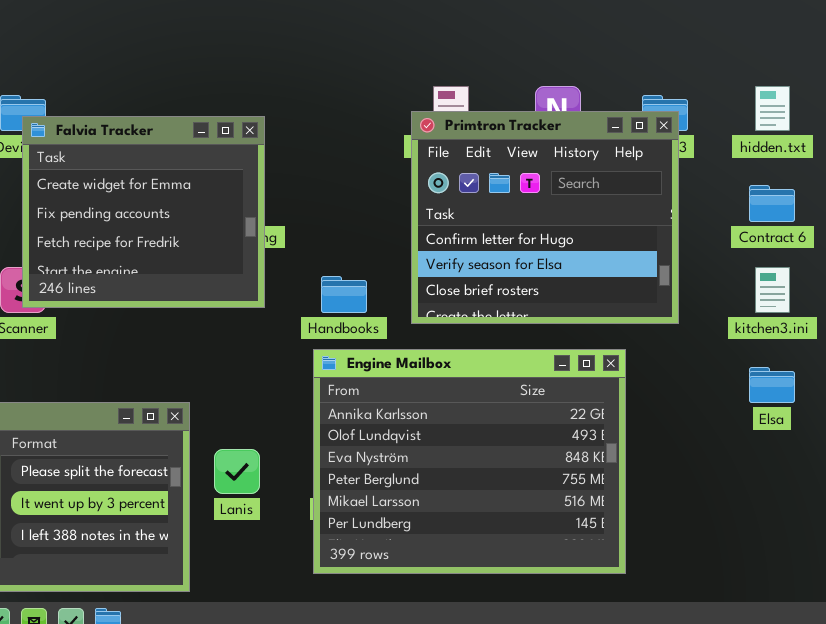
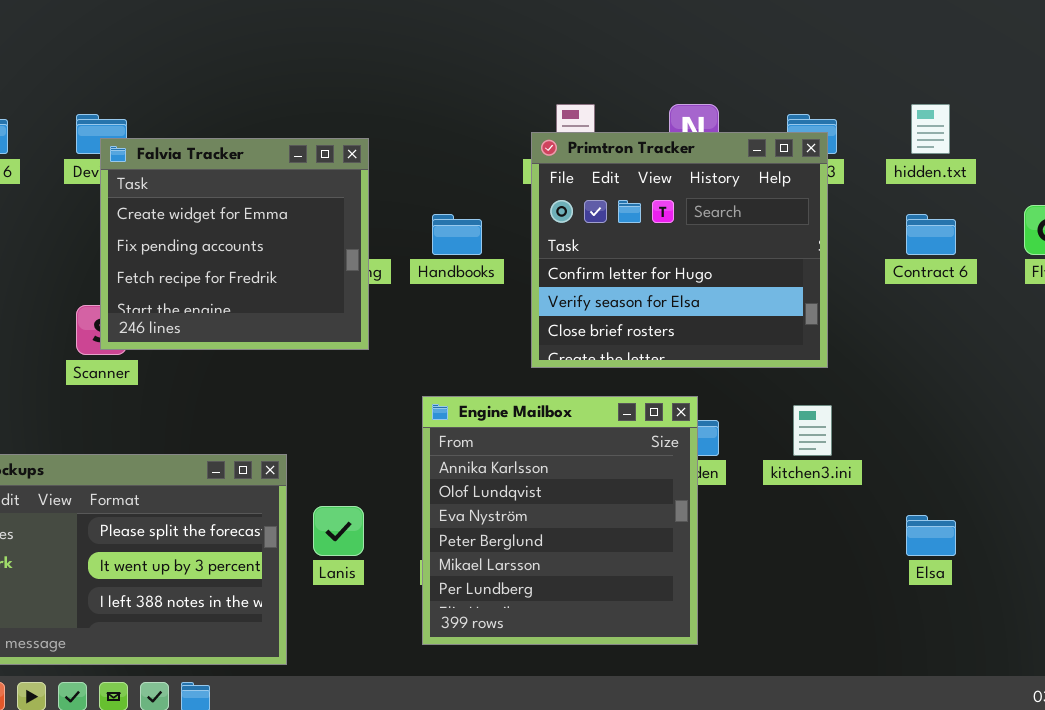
kitchen3.ini: [755,267,790,313] -> [793,405,832,456], moved
Handbooks: [321,276,367,313] -> [432,214,482,255], moved
Engine Mailbox: [313,349,626,574] -> [422,396,698,645], resized
Elsa: [749,367,795,403] -> [906,515,956,556], moved

